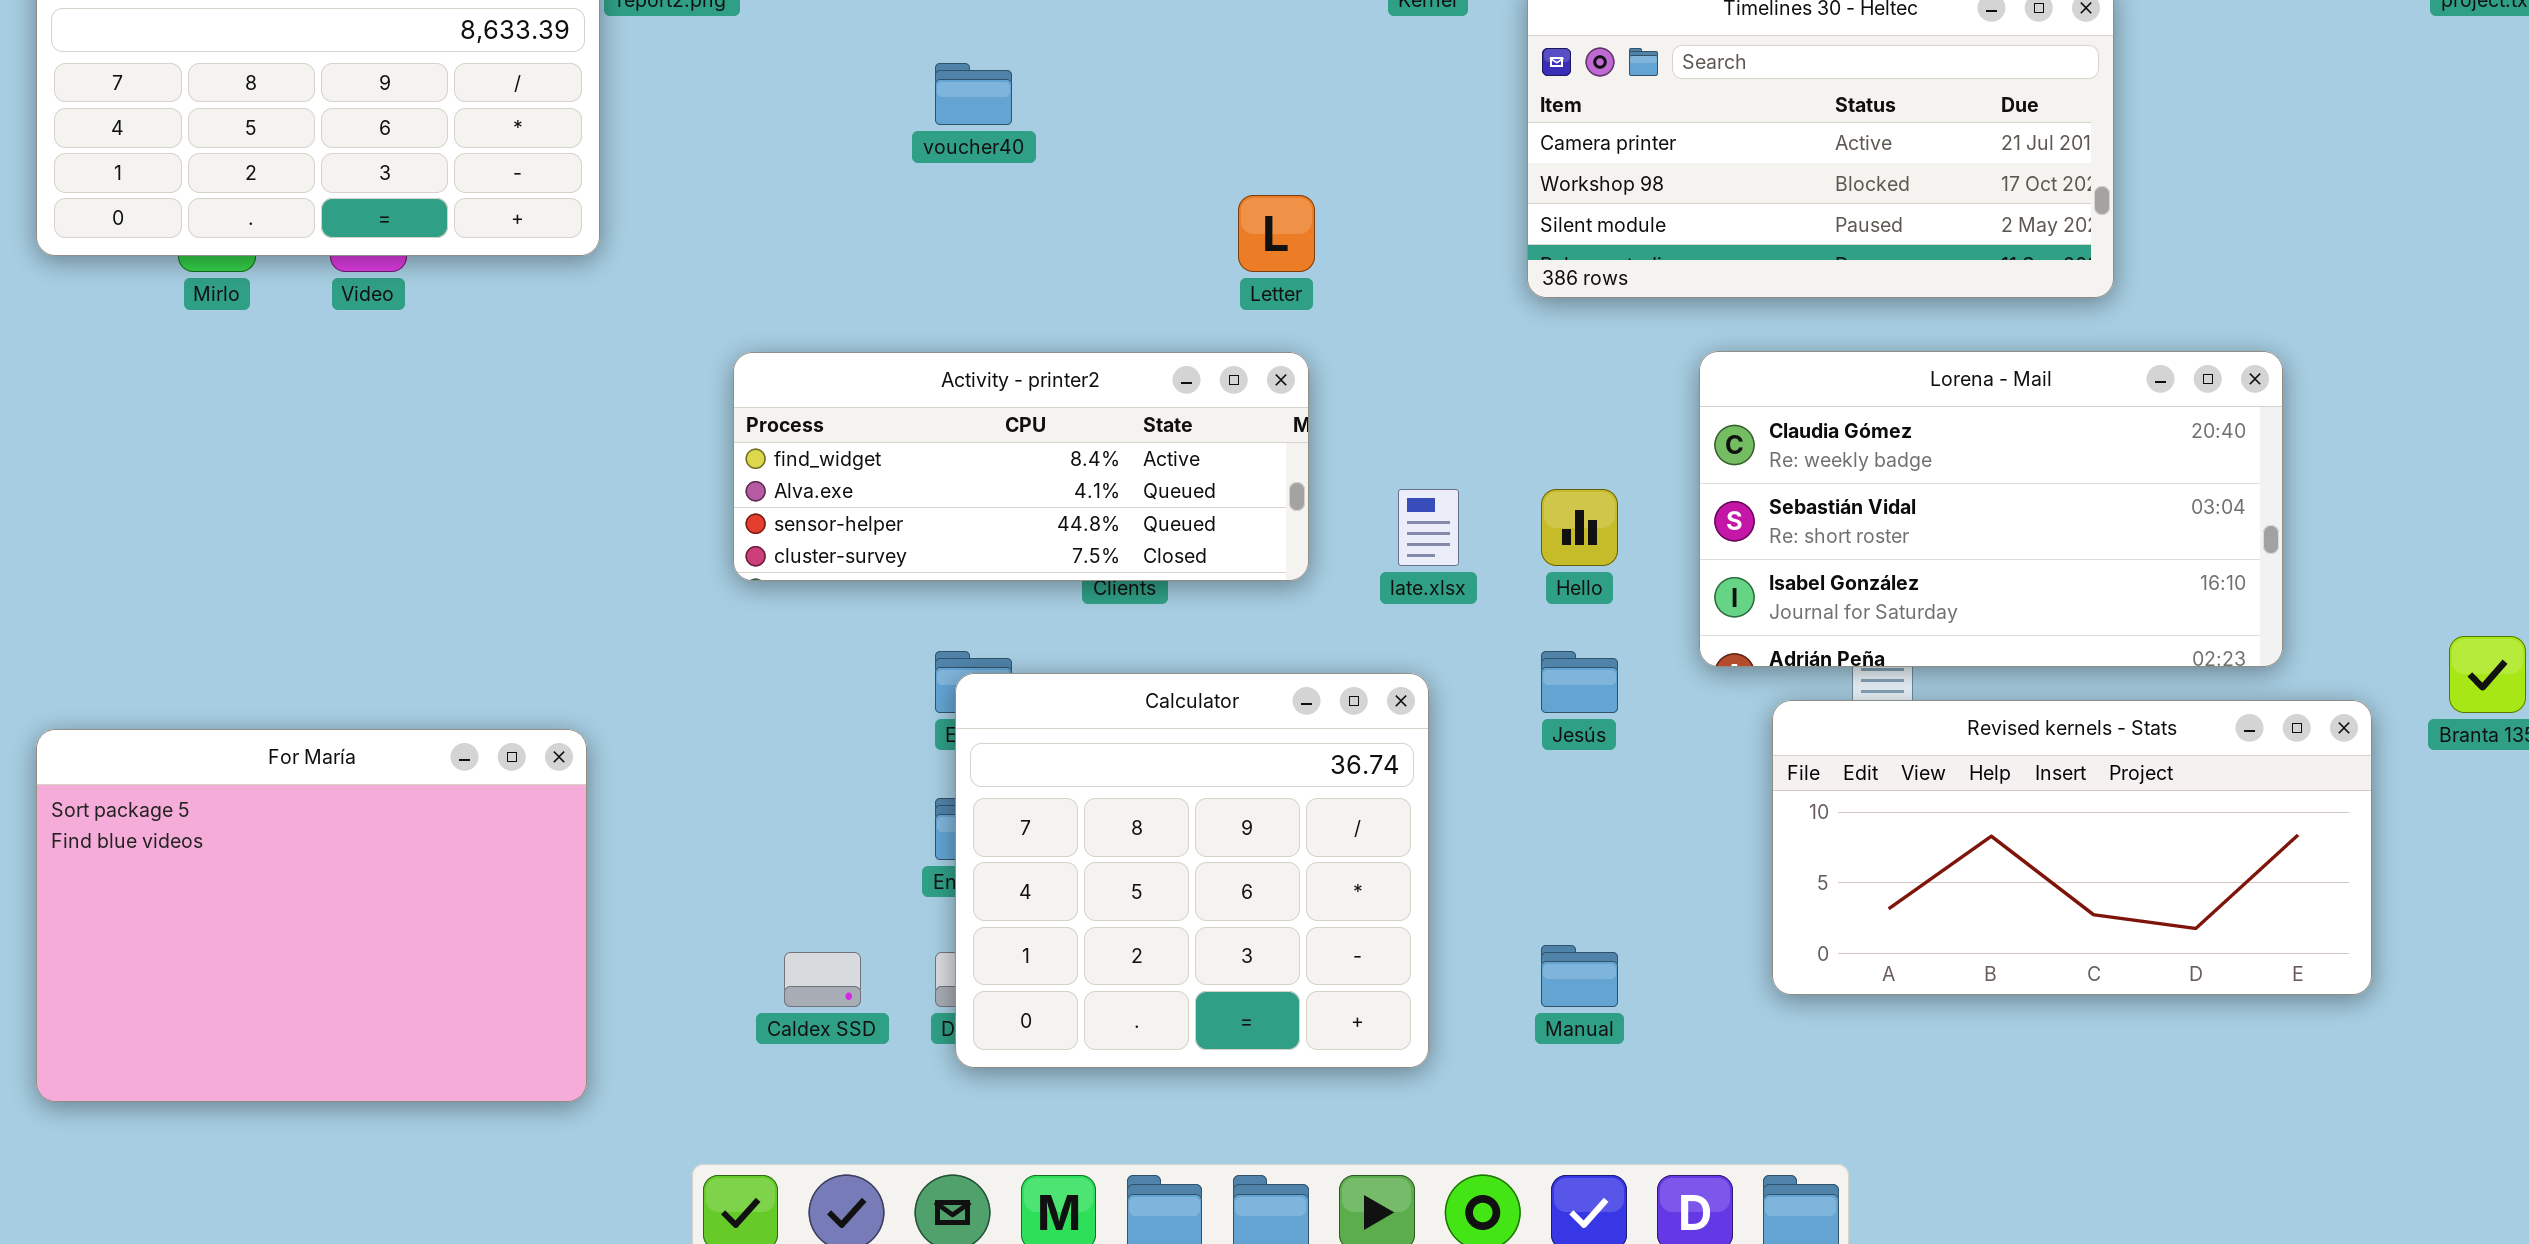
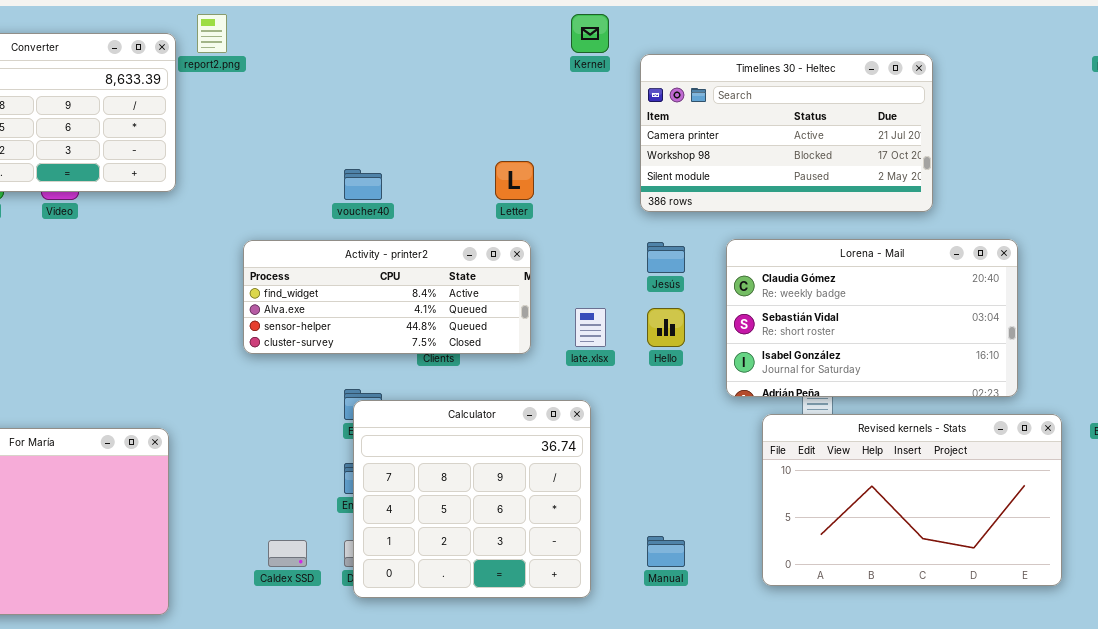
voucher40: [935,63,1012,125] -> [344,169,382,200], moved
Jesús: [1541,651,1618,713] -> [647,242,685,273], moved
Revised kernels - Stats: [1772,700,2372,995] -> [762,414,1062,586], resized

